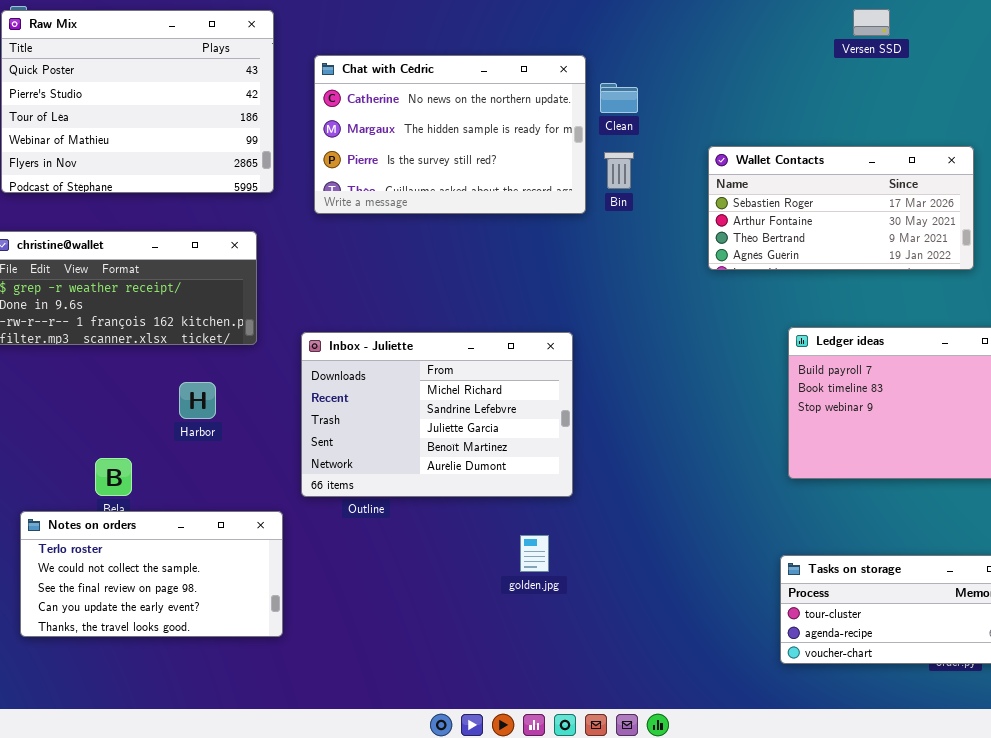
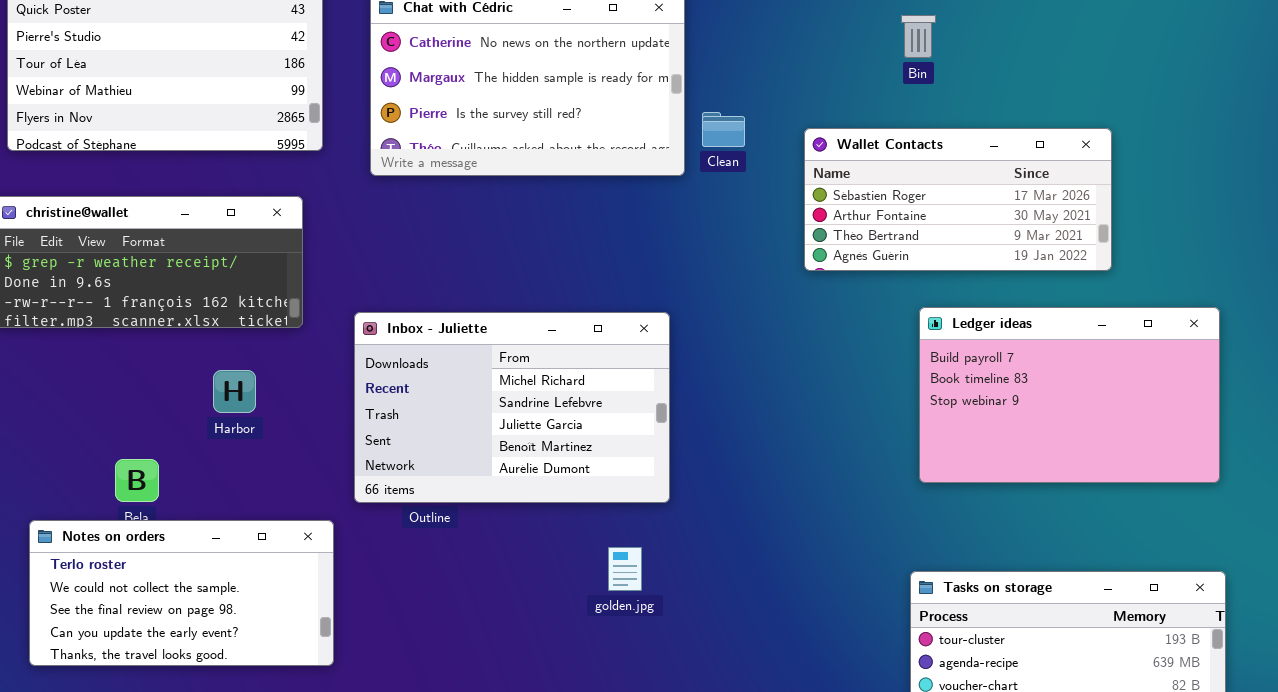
Clean: [600,83,638,113] -> [702,112,745,147], moved
Wallet Contacts: [708,146,974,270] -> [804,128,1112,271], moved
Bin: [604,152,634,189] -> [901,15,936,58], moved

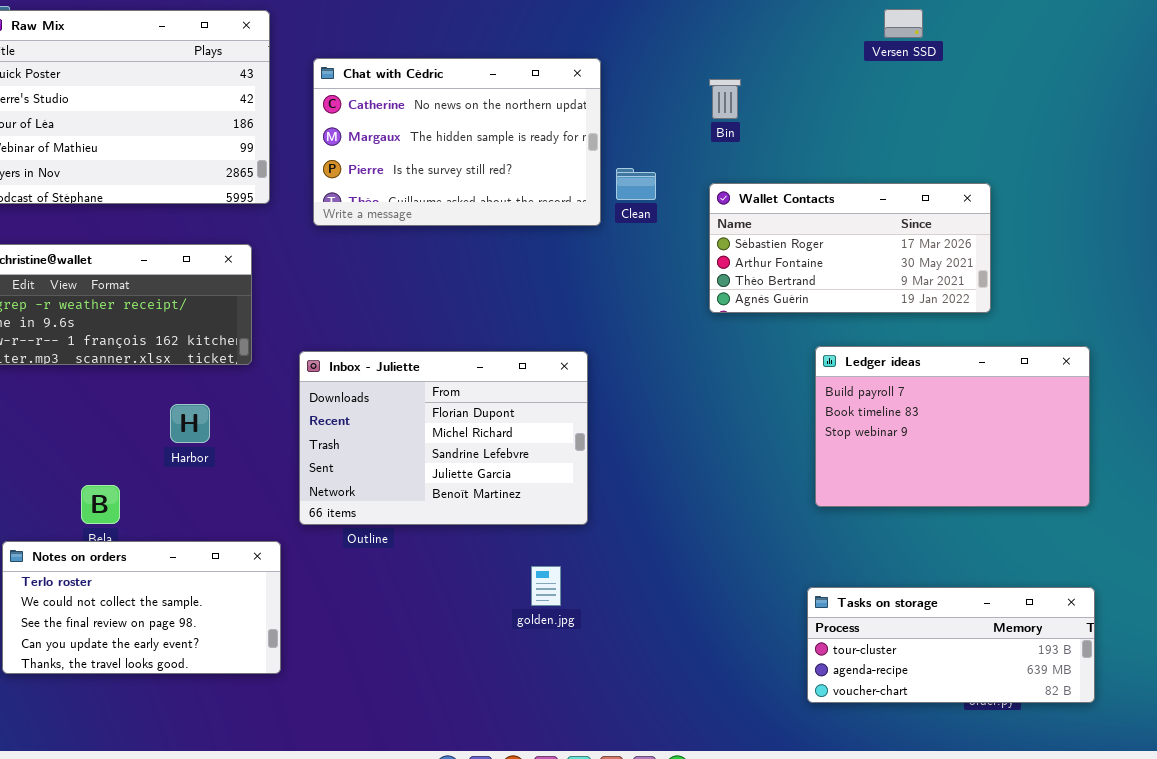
Bin: [901,15,936,58] -> [709,79,741,119], moved
Inbox - Juliette: [354,312,670,503] -> [299,351,588,525], scrolled up 1 row

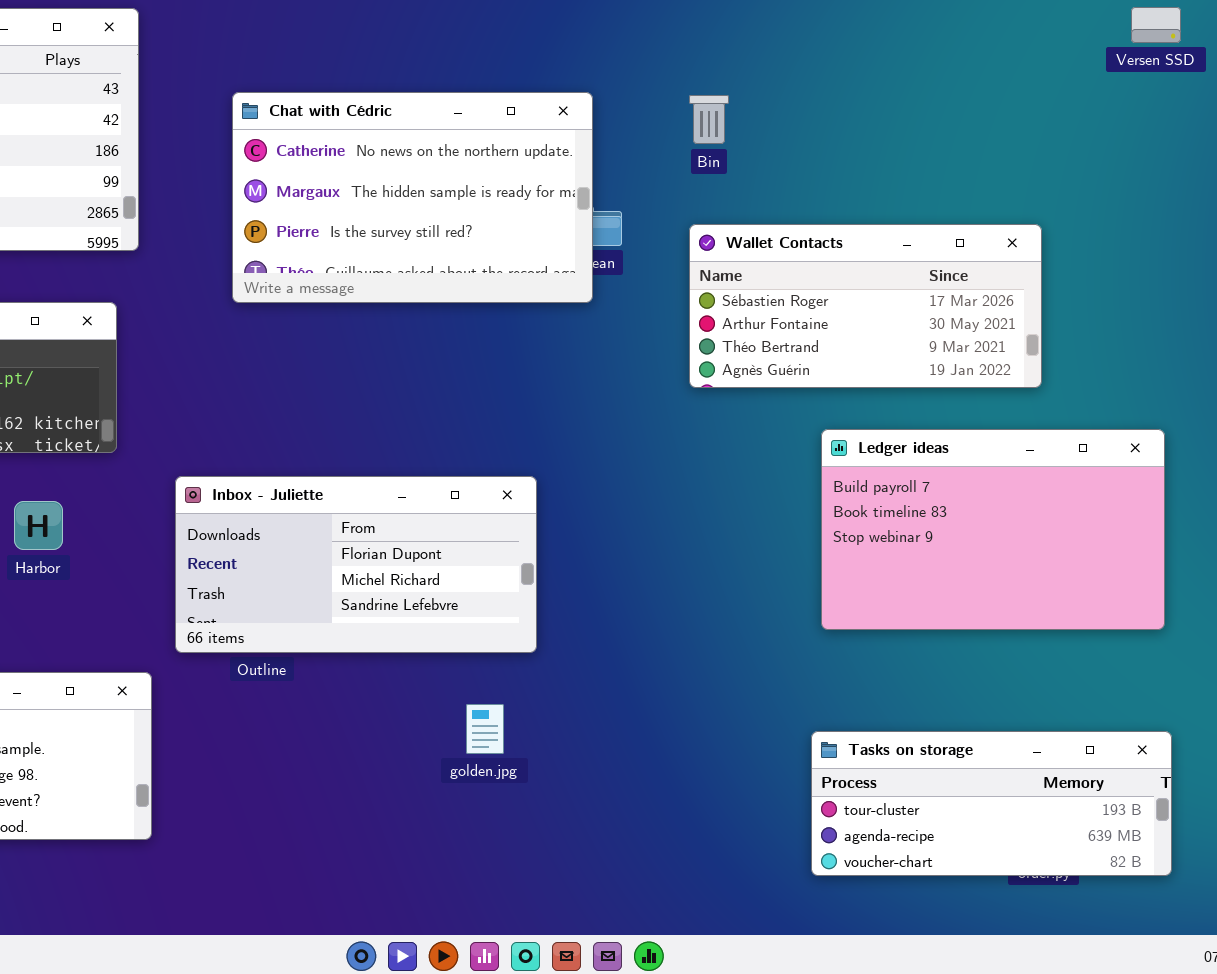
Versen SSD: [884,9,923,38] -> [1131,7,1181,43], moved
Chat with Cédric: [313,58,601,226] -> [232,92,593,303], moved
Inbox - Juliette: [299,351,588,525] -> [175,476,537,653], resized

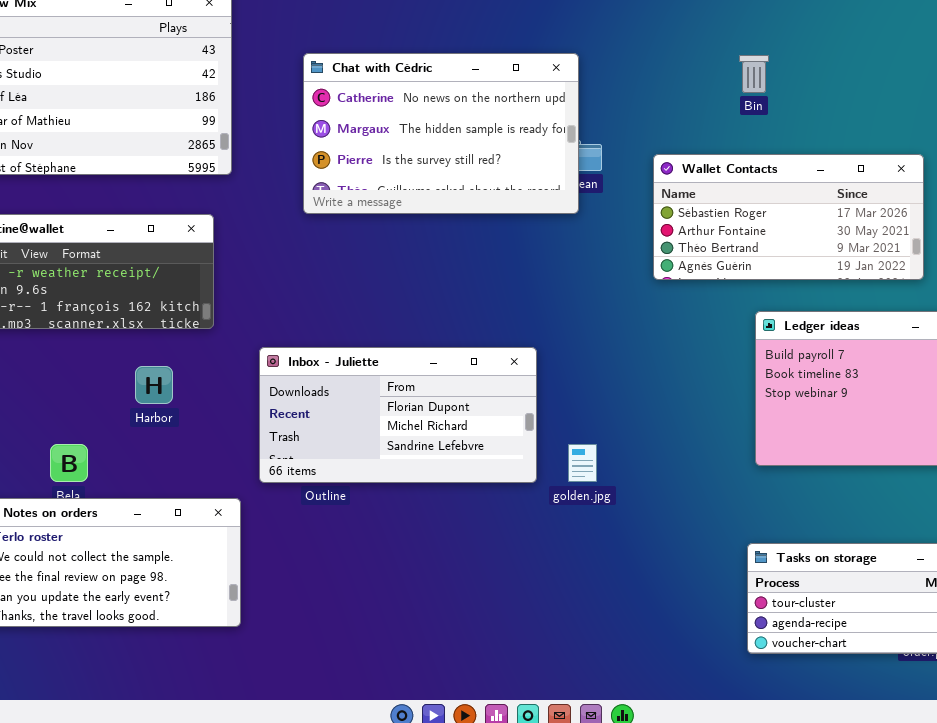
Bin: [689,95,729,144] -> [739,55,769,93], moved
golden.jpg: [466,704,504,754] -> [568,444,597,482], moved

